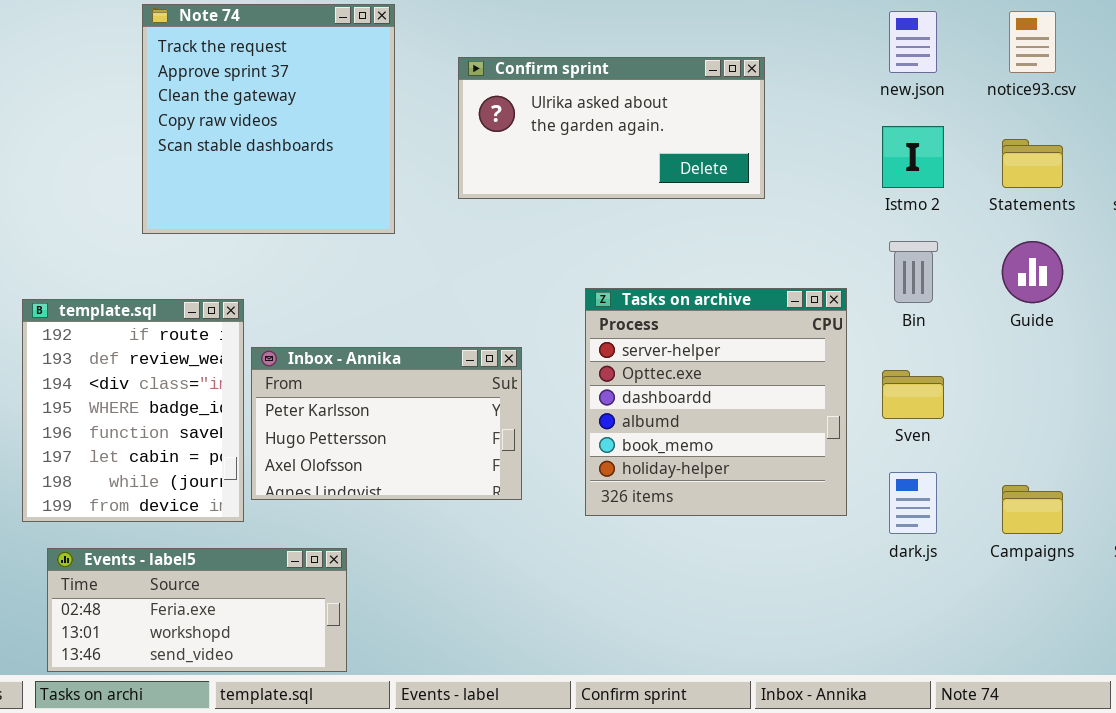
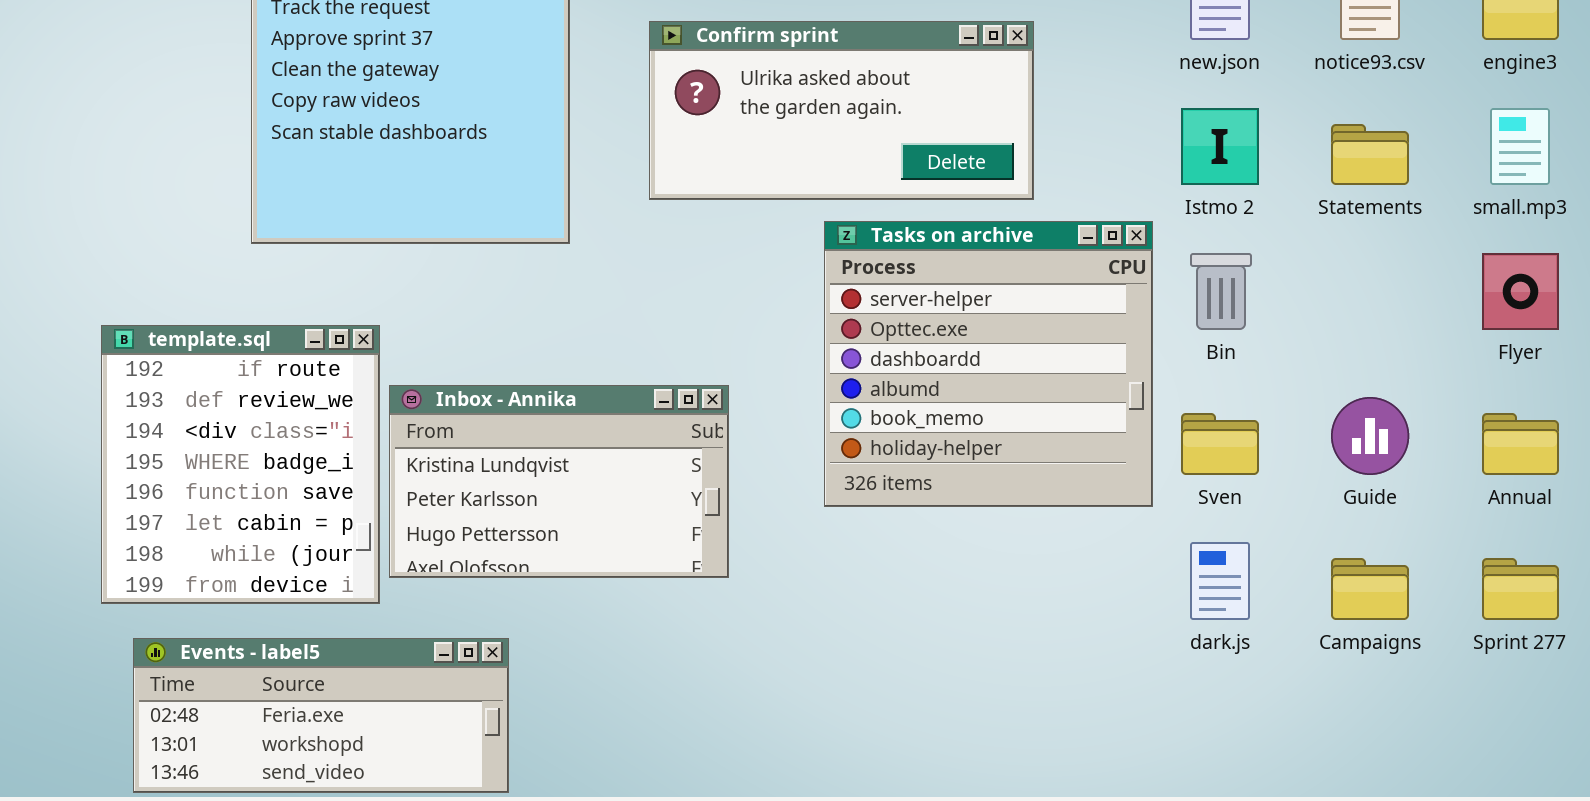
Guide: [1002,241,1063,303] -> [1331,397,1409,475], moved
Tasks on archive: [585,288,847,516] -> [824,221,1153,507], moved
Inbox - Annika: [251,347,522,500] -> [389,385,729,578], scrolled up 1 row

